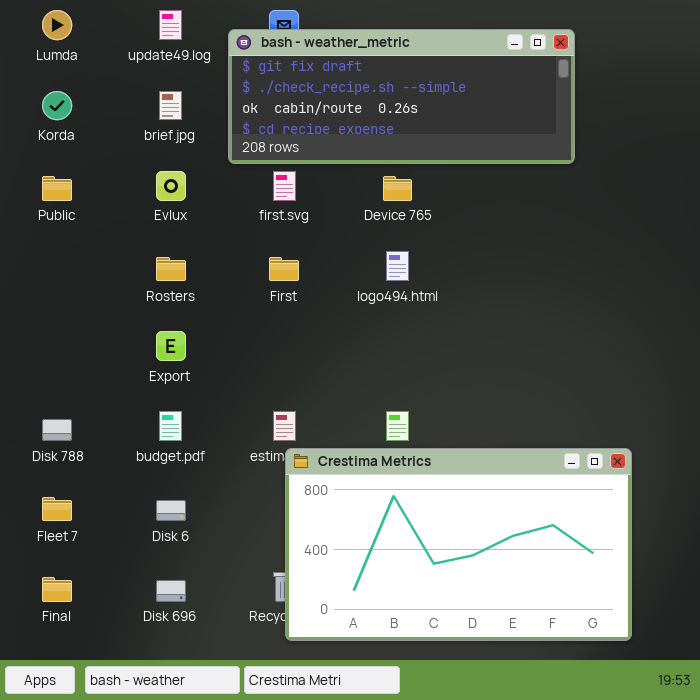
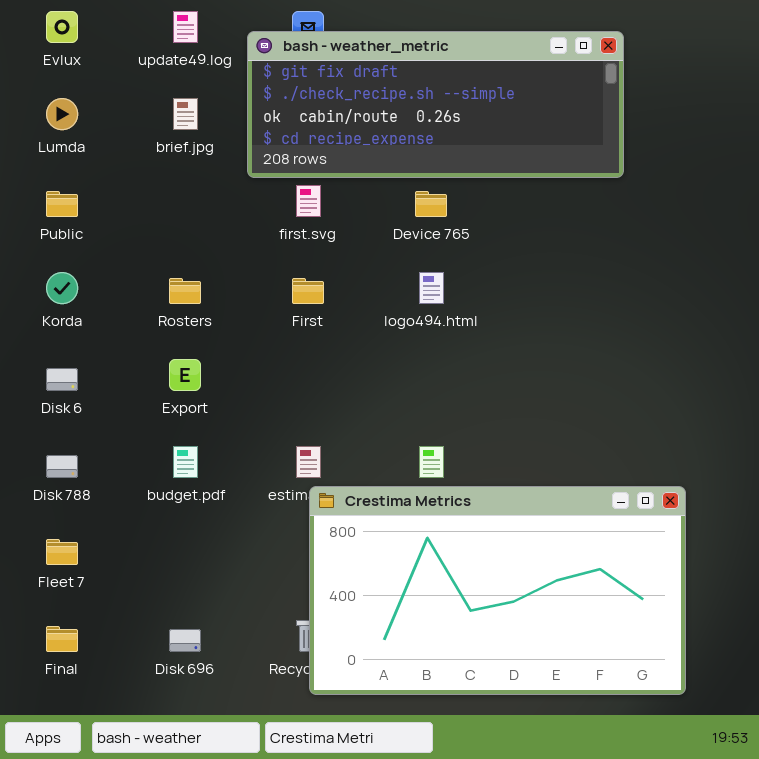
Lumda: [42,10,72,40] -> [46,98,78,130], moved
Korda: [42,91,72,120] -> [46,272,78,304], moved
Evlux: [156,171,186,201] -> [46,11,78,43], moved
Disk 6: [156,500,186,521] -> [46,368,78,391], moved

